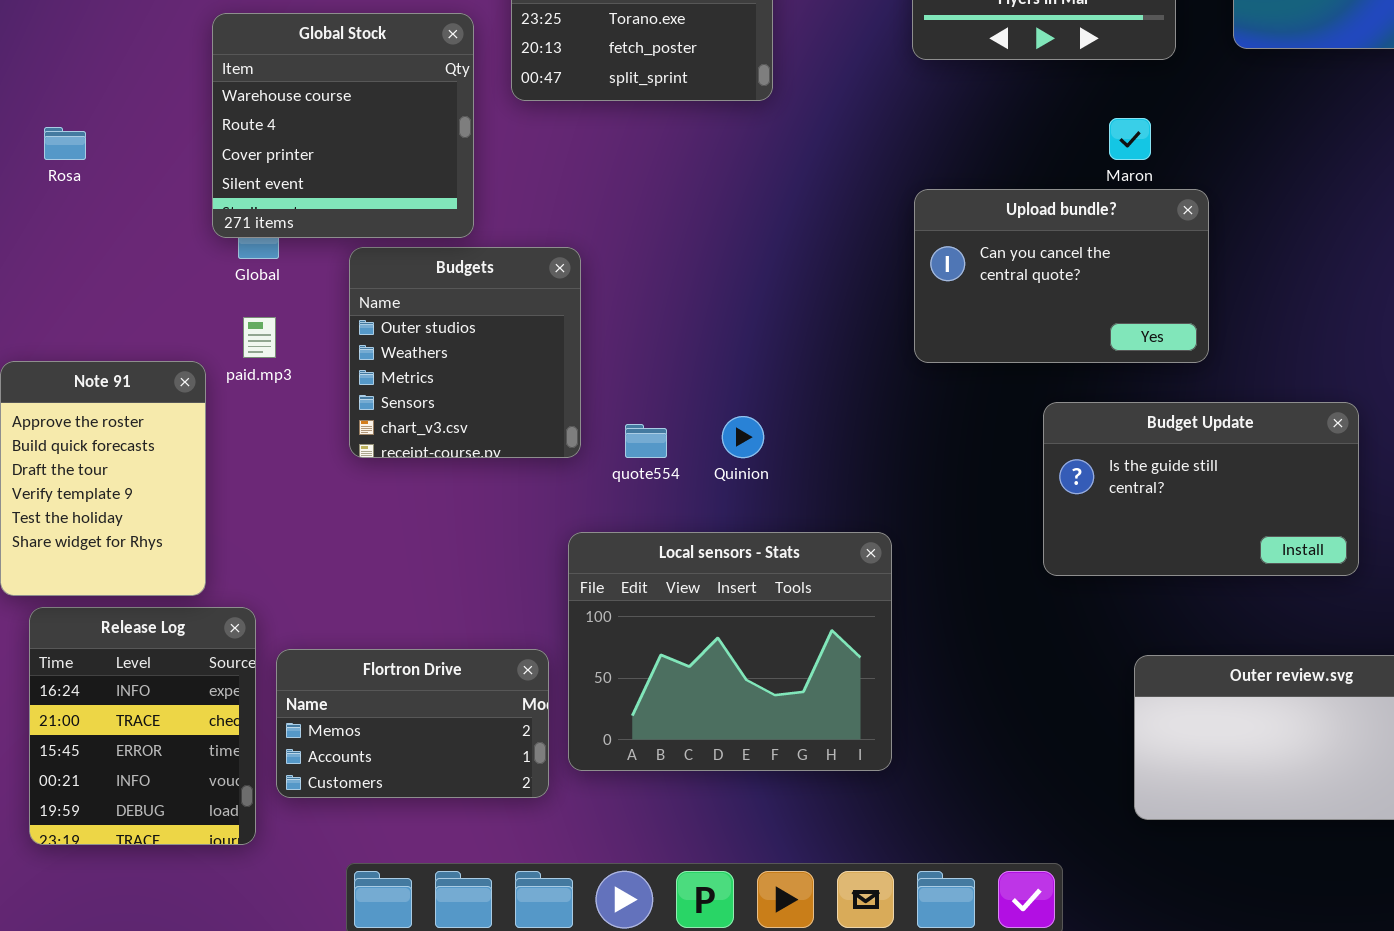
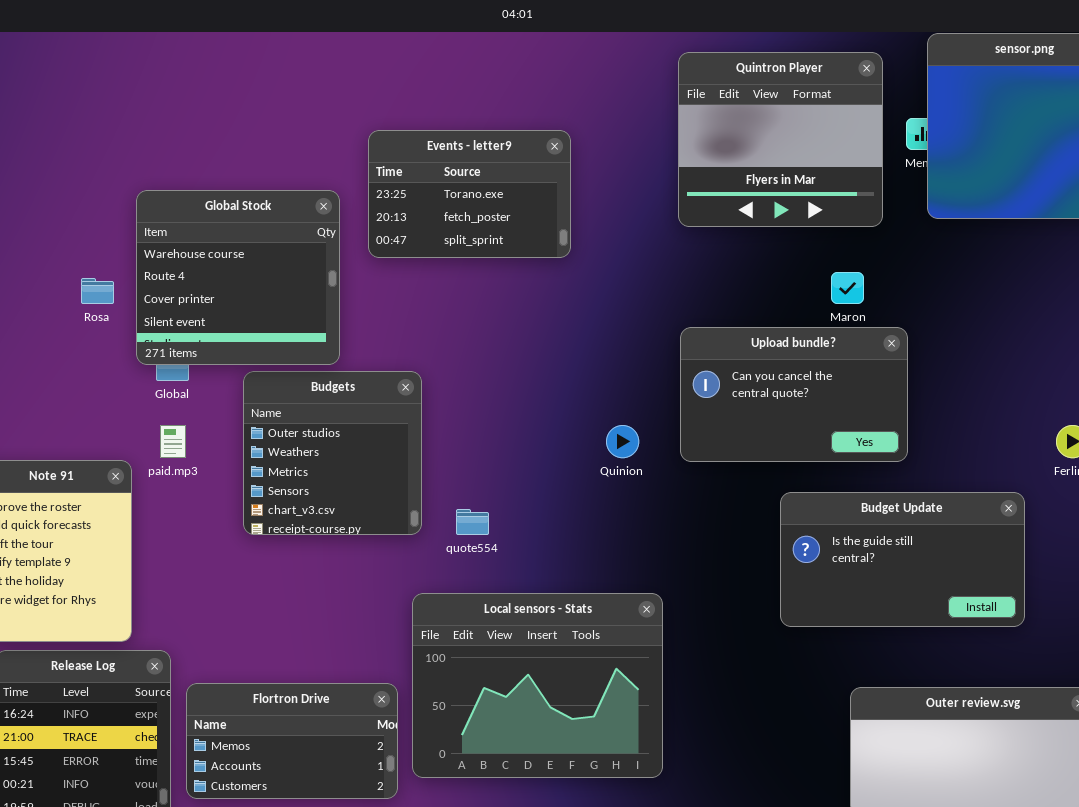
Rosa: [44,127,86,160] -> [81,278,114,304], moved
Quinion: [722,416,764,458] -> [606,425,639,458], moved

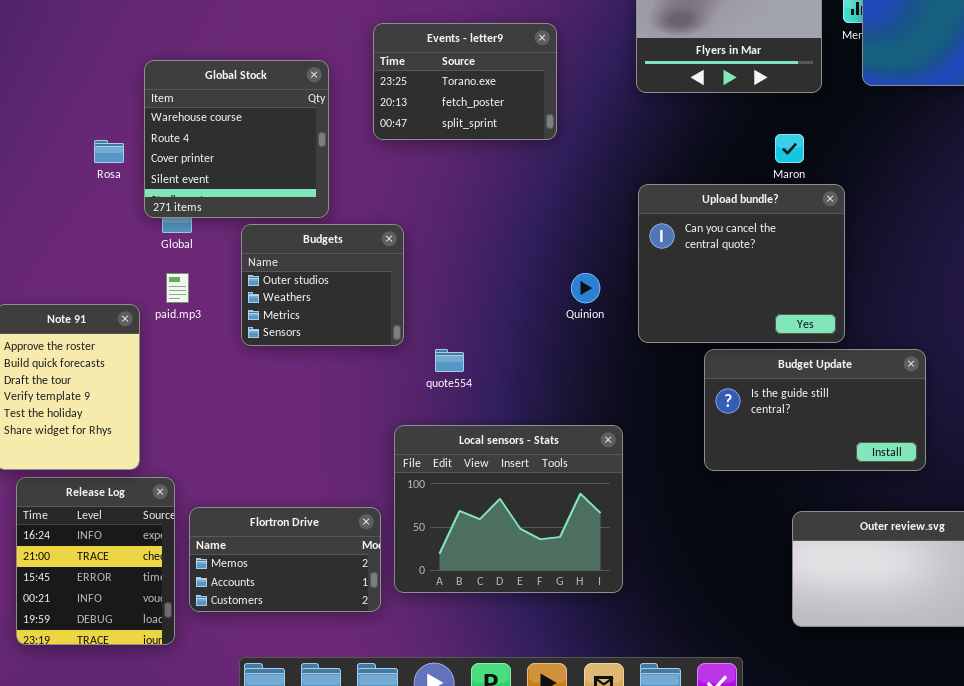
Events - letter9: [368,130,571,258] -> [373,23,557,140], moved
Upload bundle?: [680,327,908,462] -> [638,184,845,343], resized
Budgets: [243,371,422,535] -> [241,224,404,346], resized
Budget Update: [780,492,1025,627] -> [704,349,926,471], moved

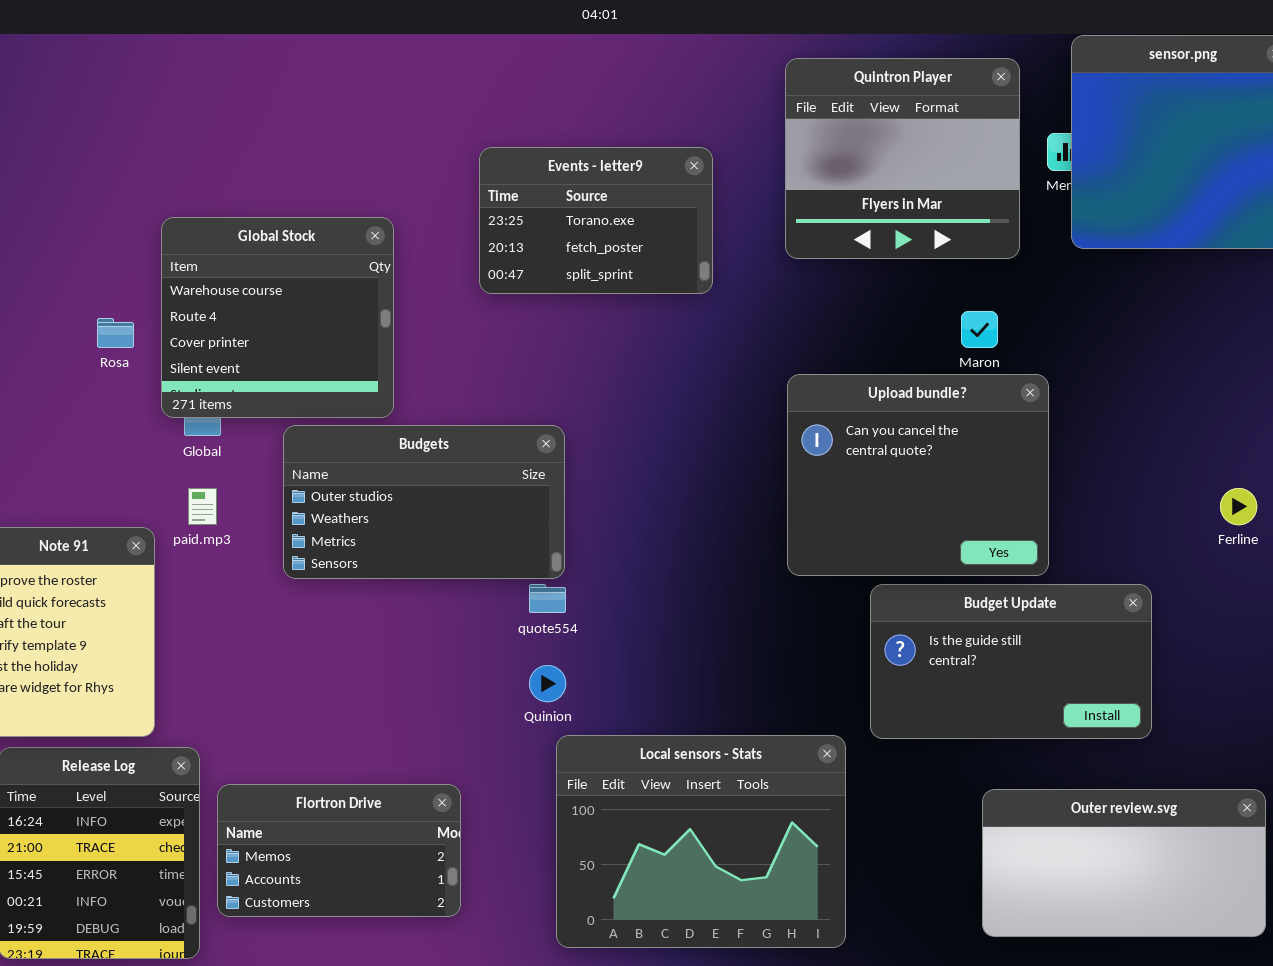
Events - letter9: [373,23,557,140] -> [479,147,713,294], moved
Budgets: [241,224,404,346] -> [283,425,565,579], resized
Quinion: [571,273,600,303] -> [529,665,566,702], moved
Local sensors - Stats: [394,425,623,593] -> [556,735,846,948], moved

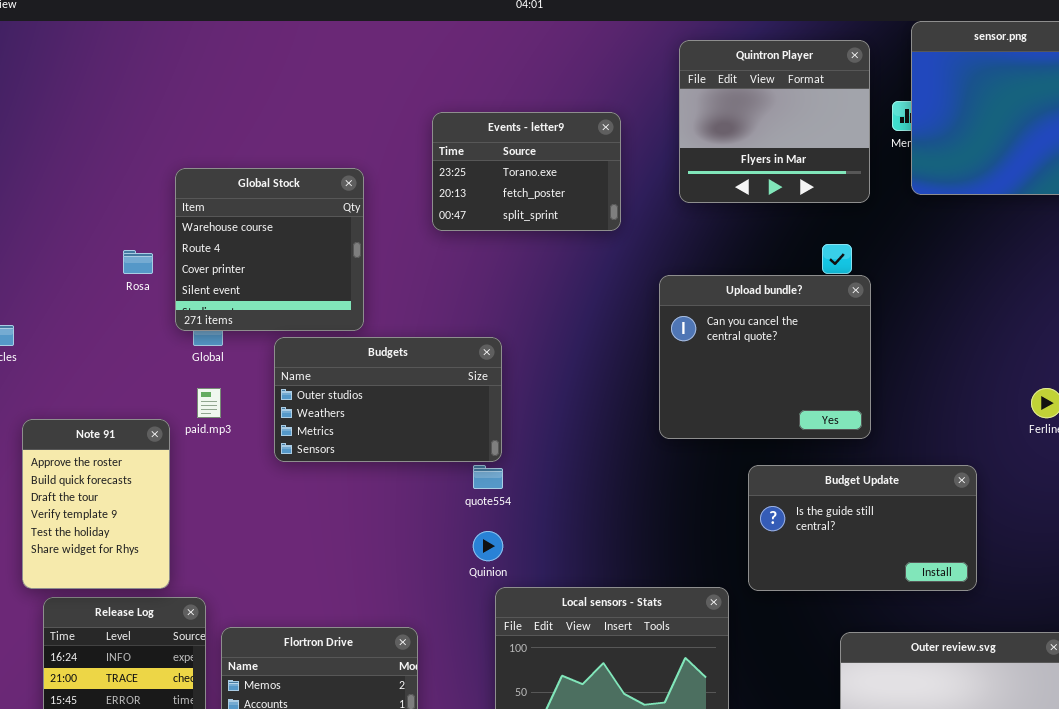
Upload bundle?: [787,374,1049,576] -> [659,275,871,439], moved

